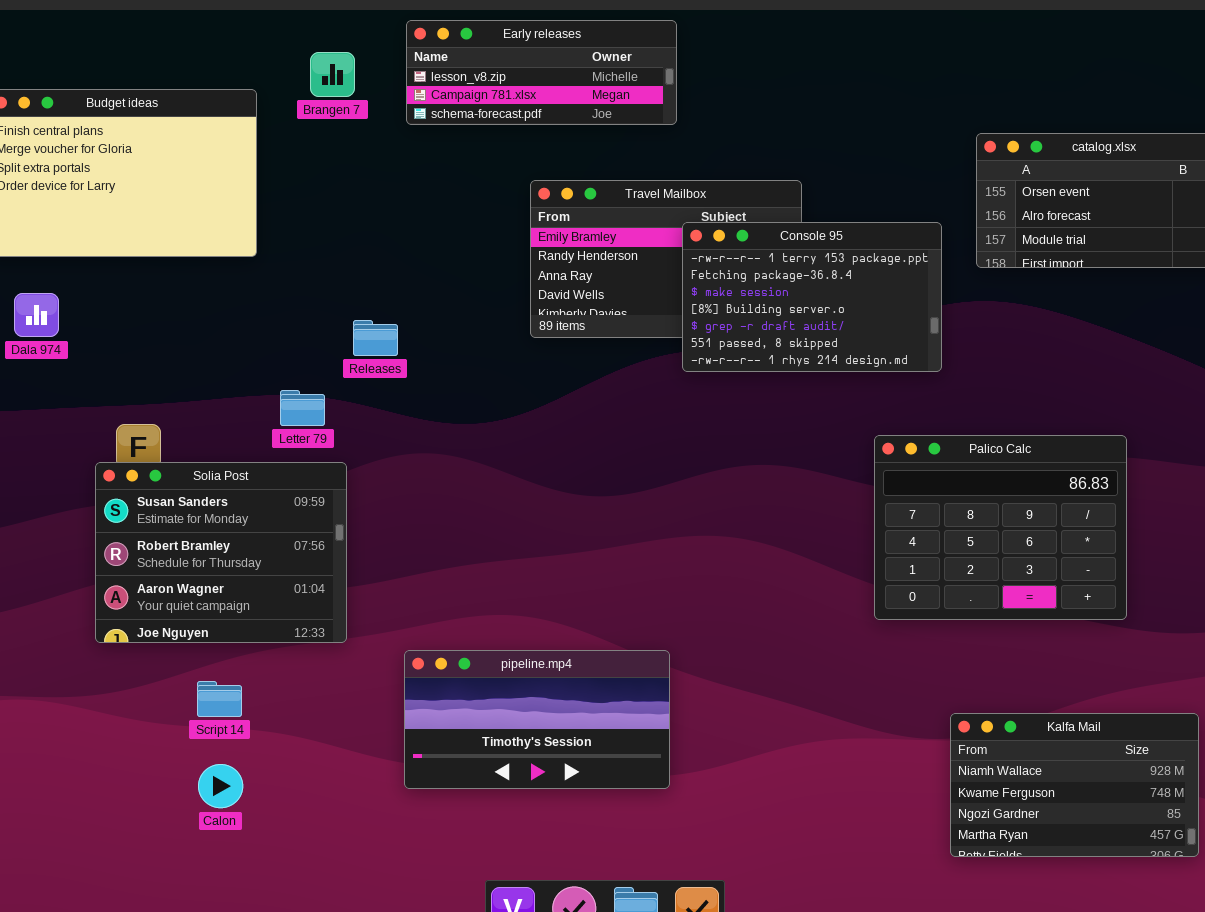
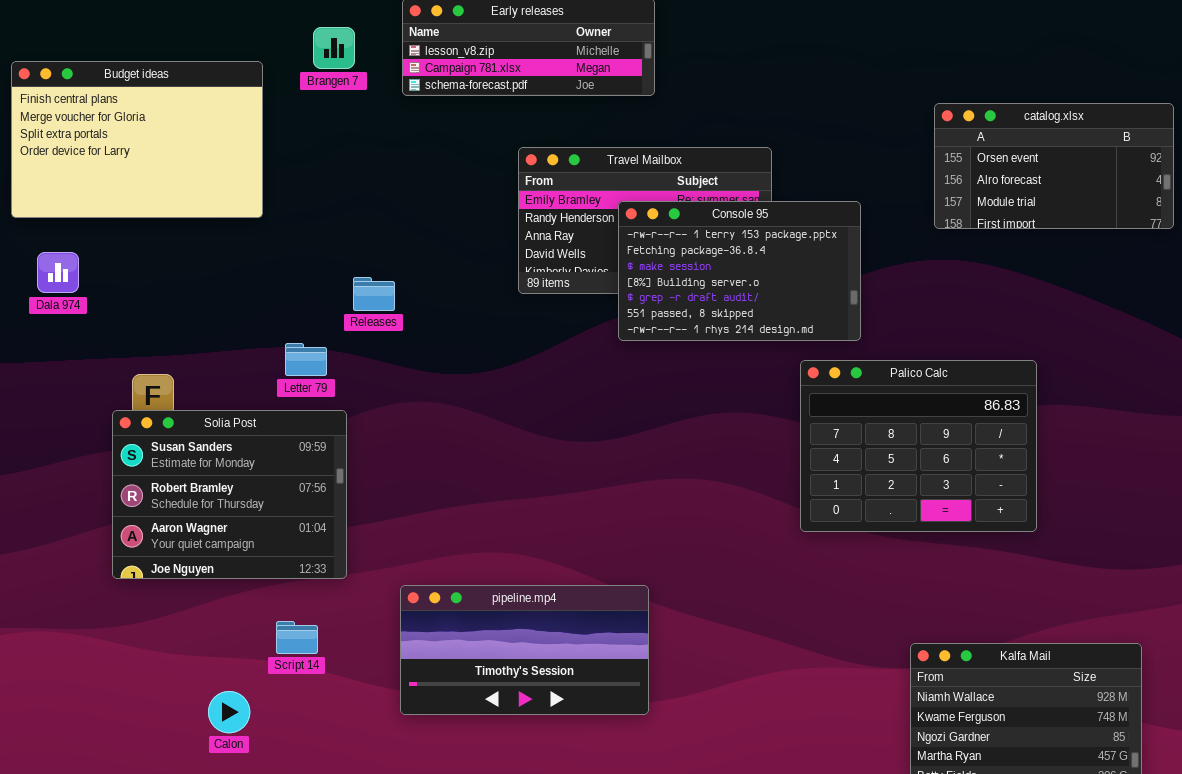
Console 95: [682,222,942,372] -> [618,201,861,341], moved
Palico Calc: [874,435,1127,620] -> [800,360,1037,532], moved
Script 14: [197,681,242,717] -> [276,621,318,654], moved

